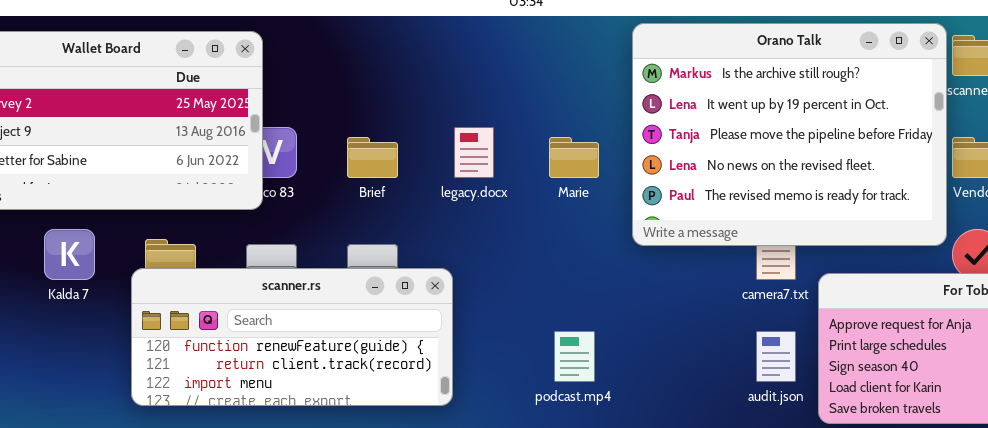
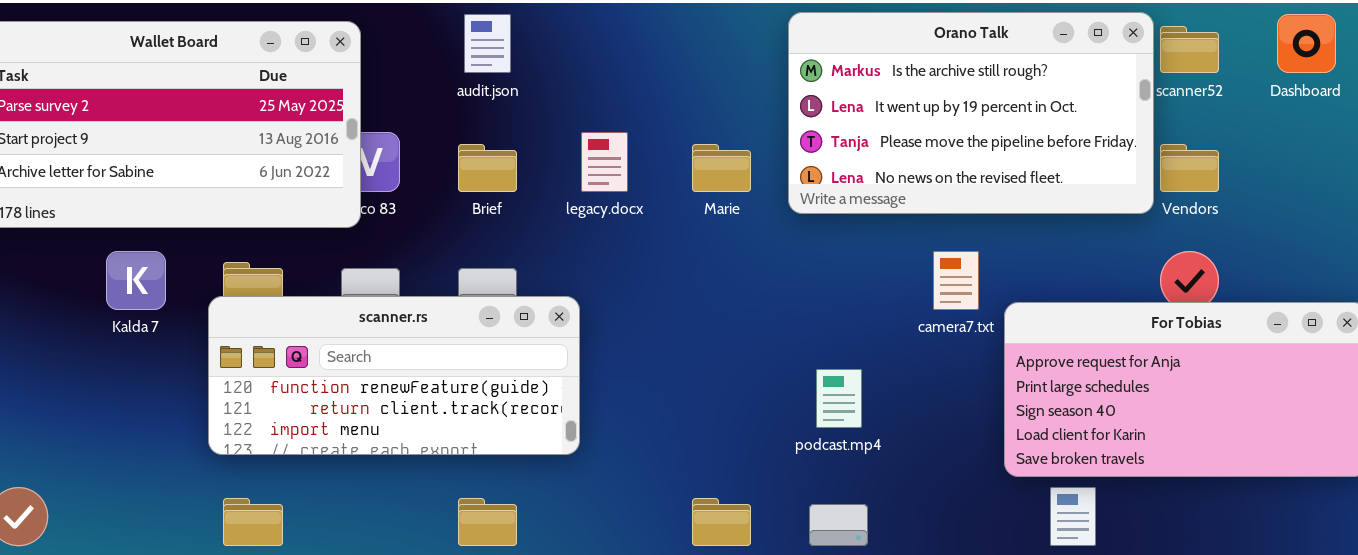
Orano Talk: [632,23,947,246] -> [788,12,1154,214], resized
podcast.mp4: [554,331,595,382] -> [816,369,862,428], moved
audit.json: [756,331,796,382] -> [464,14,511,73], moved

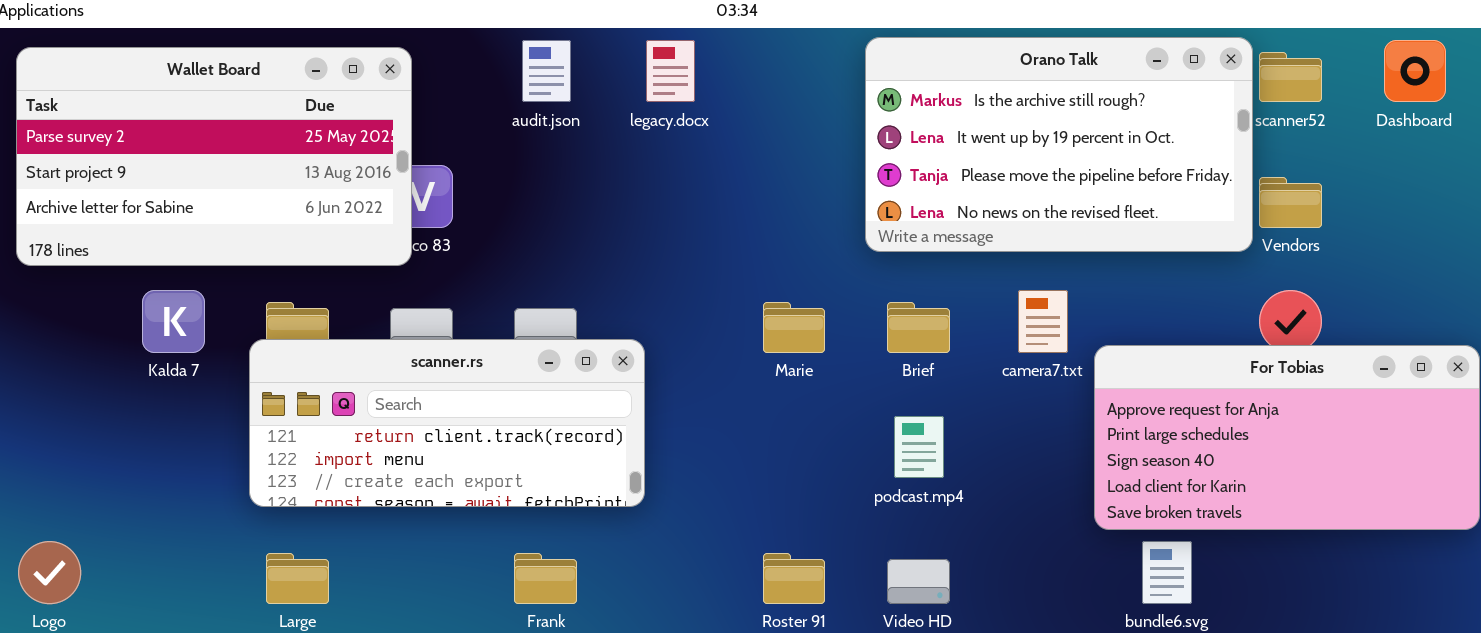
legacy.docx: [581,132,628,192] -> [646,40,695,102], moved
Brief: [458,144,517,192] -> [887,302,950,353], moved
Marie: [692,144,751,192] -> [763,302,825,353], moved
scanner.rs: [208,296,580,455] -> [249,339,645,507], scrolled down 1 row

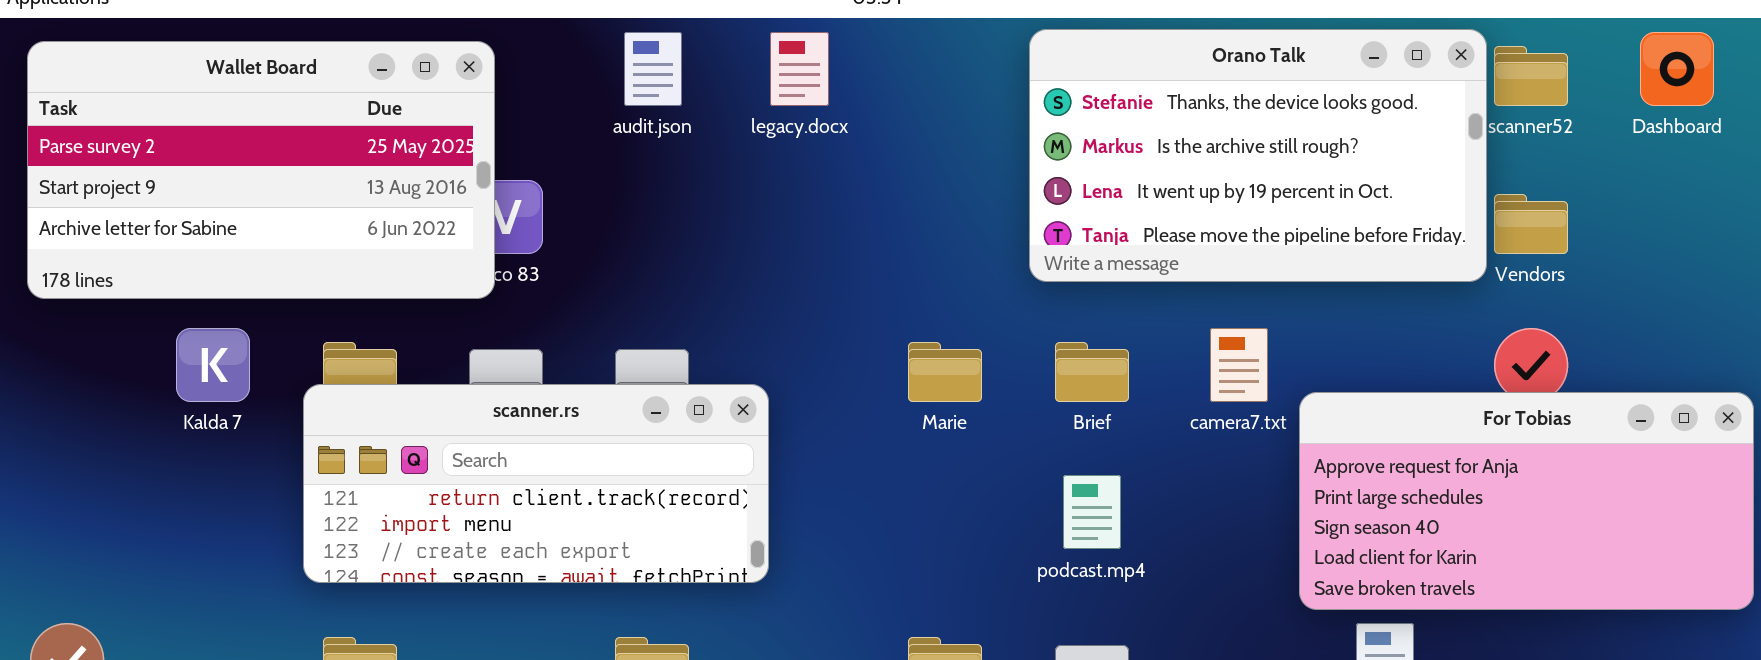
Orano Talk: [865,37,1253,252] -> [1029,29,1487,282], scrolled up 1 row

